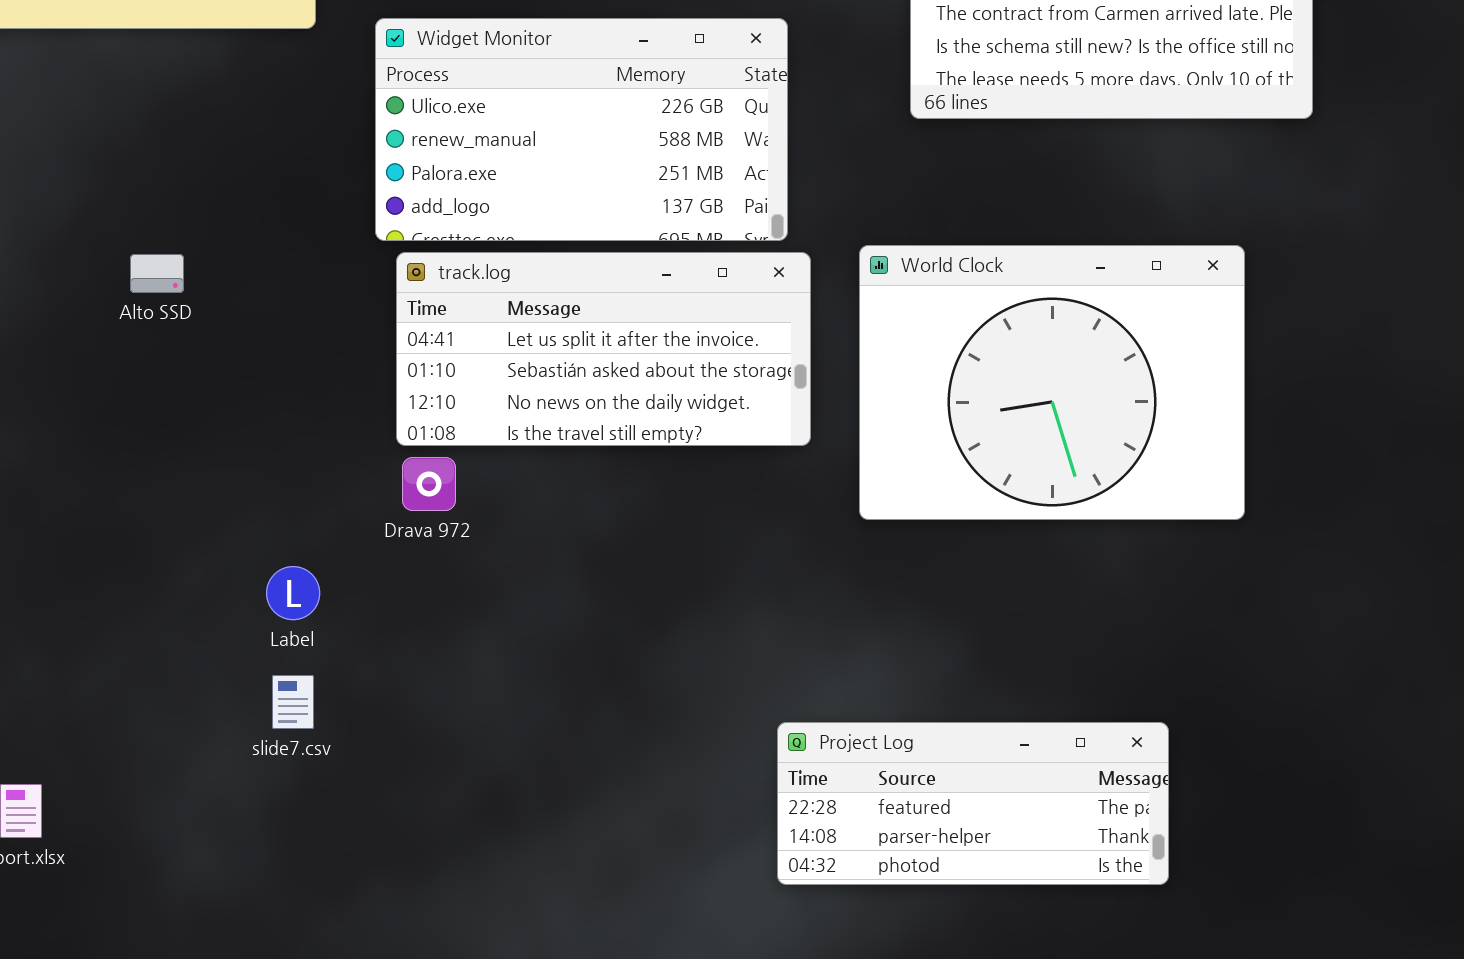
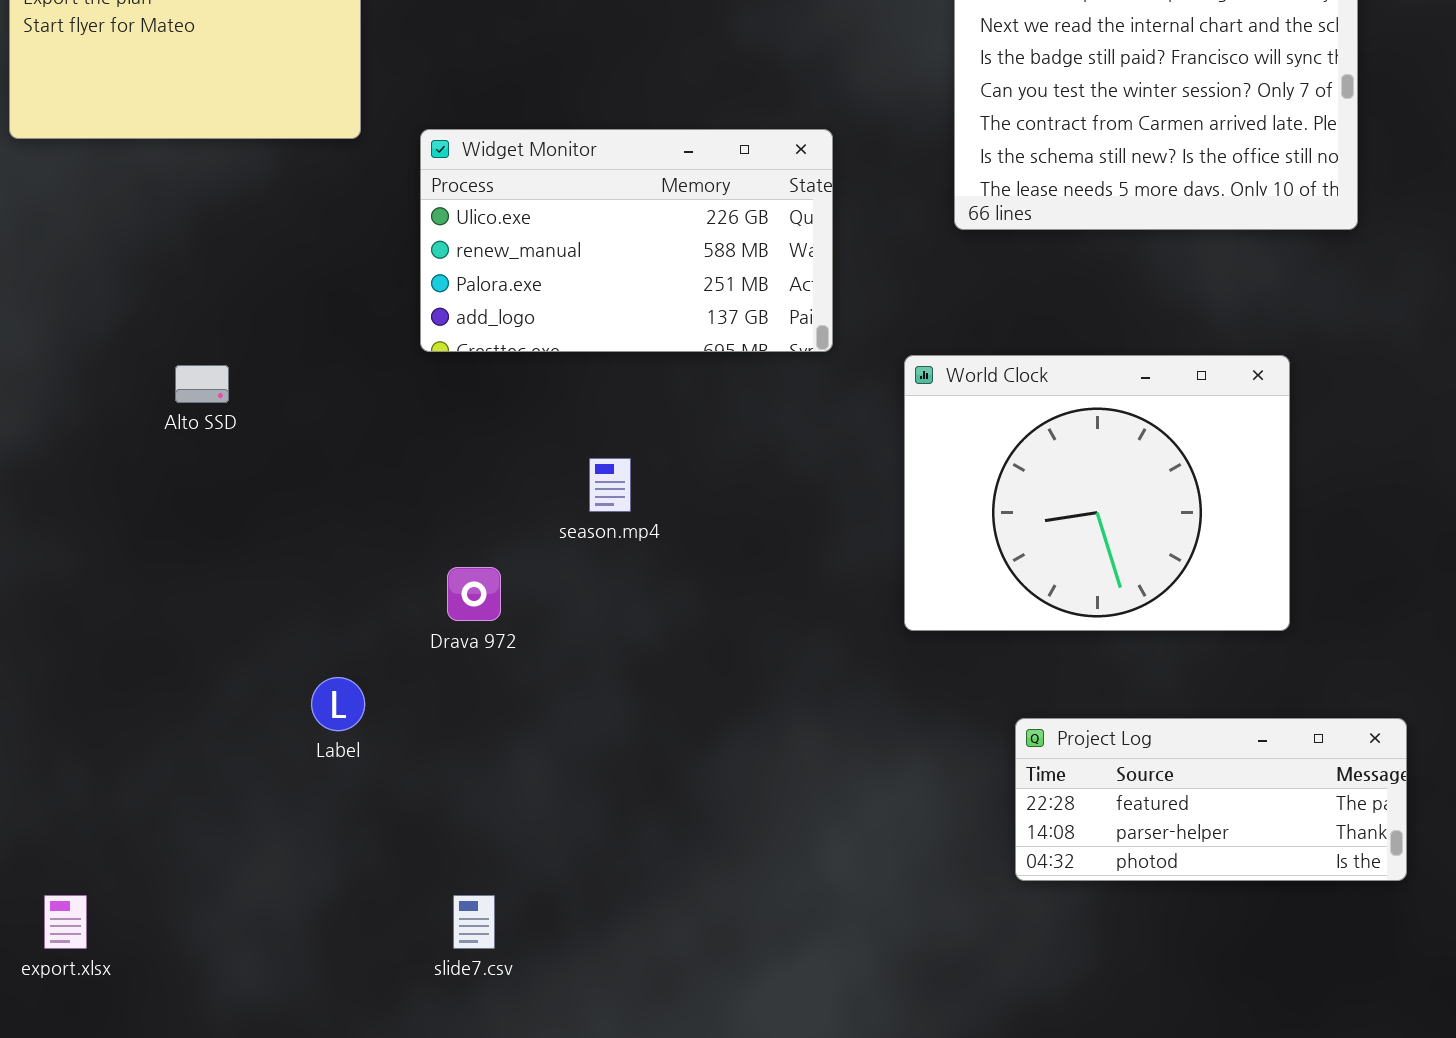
track.log: [396,252,811,446] -> none, closed
slide7.csv: [272,675,314,729] -> [453,895,495,949], moved
Project Log: [777,722,1169,885] -> [1015,718,1407,881], moved

